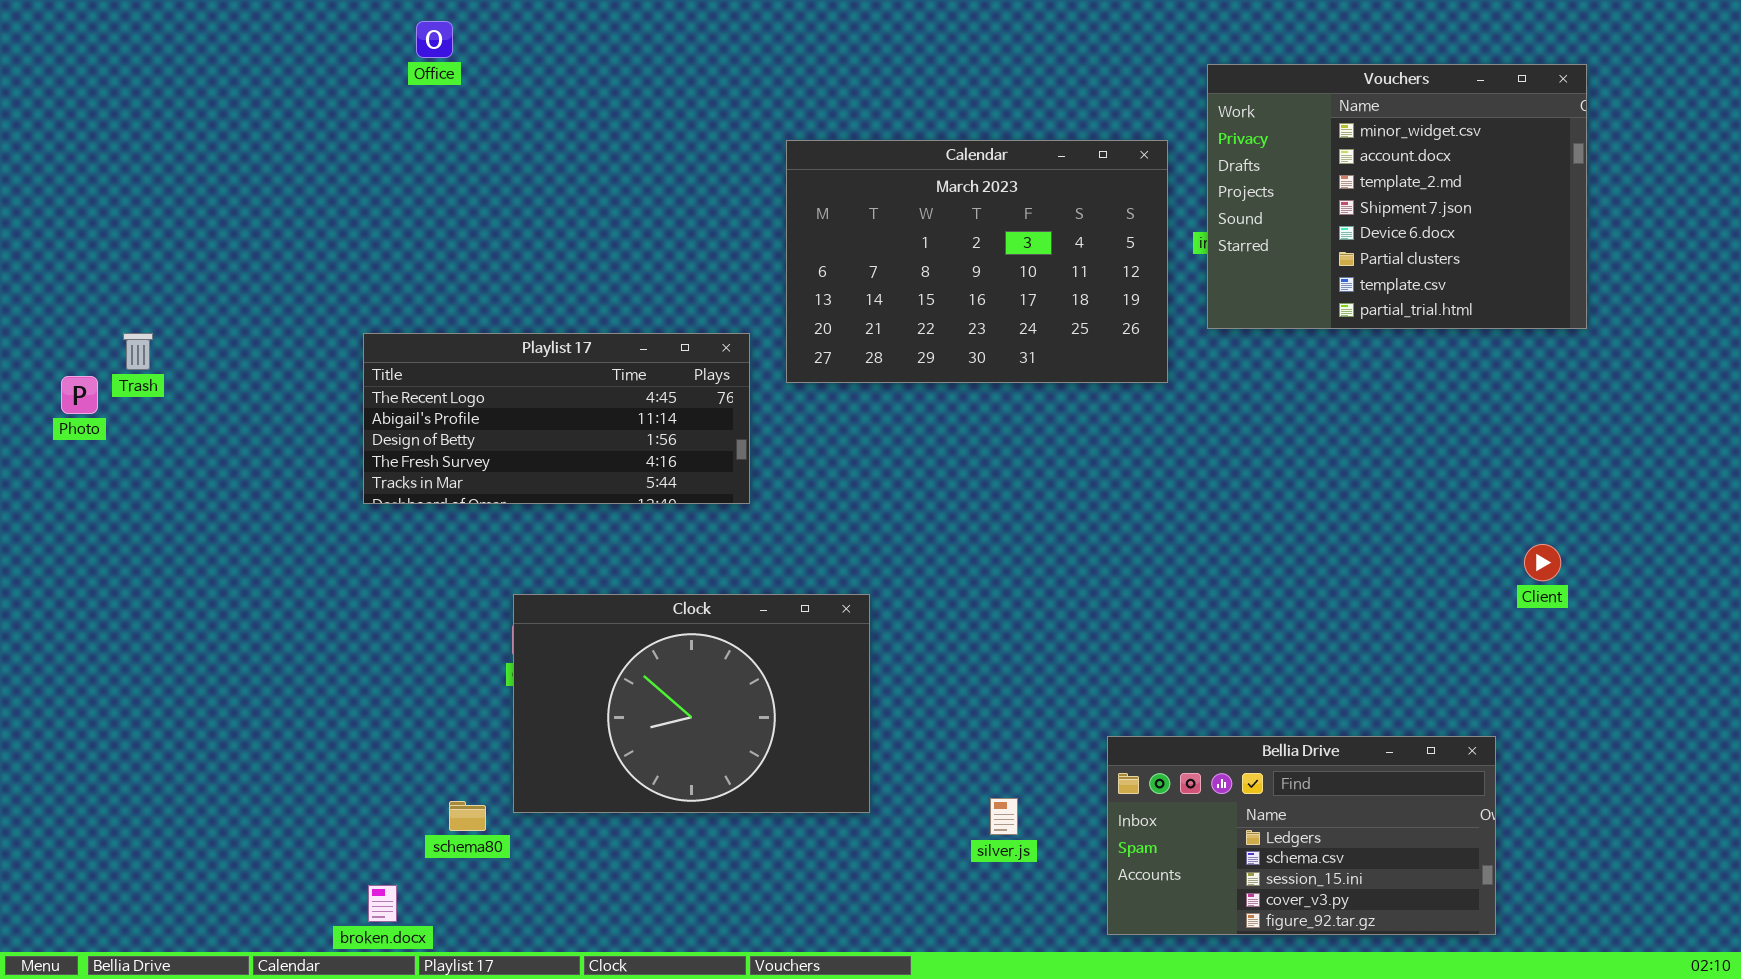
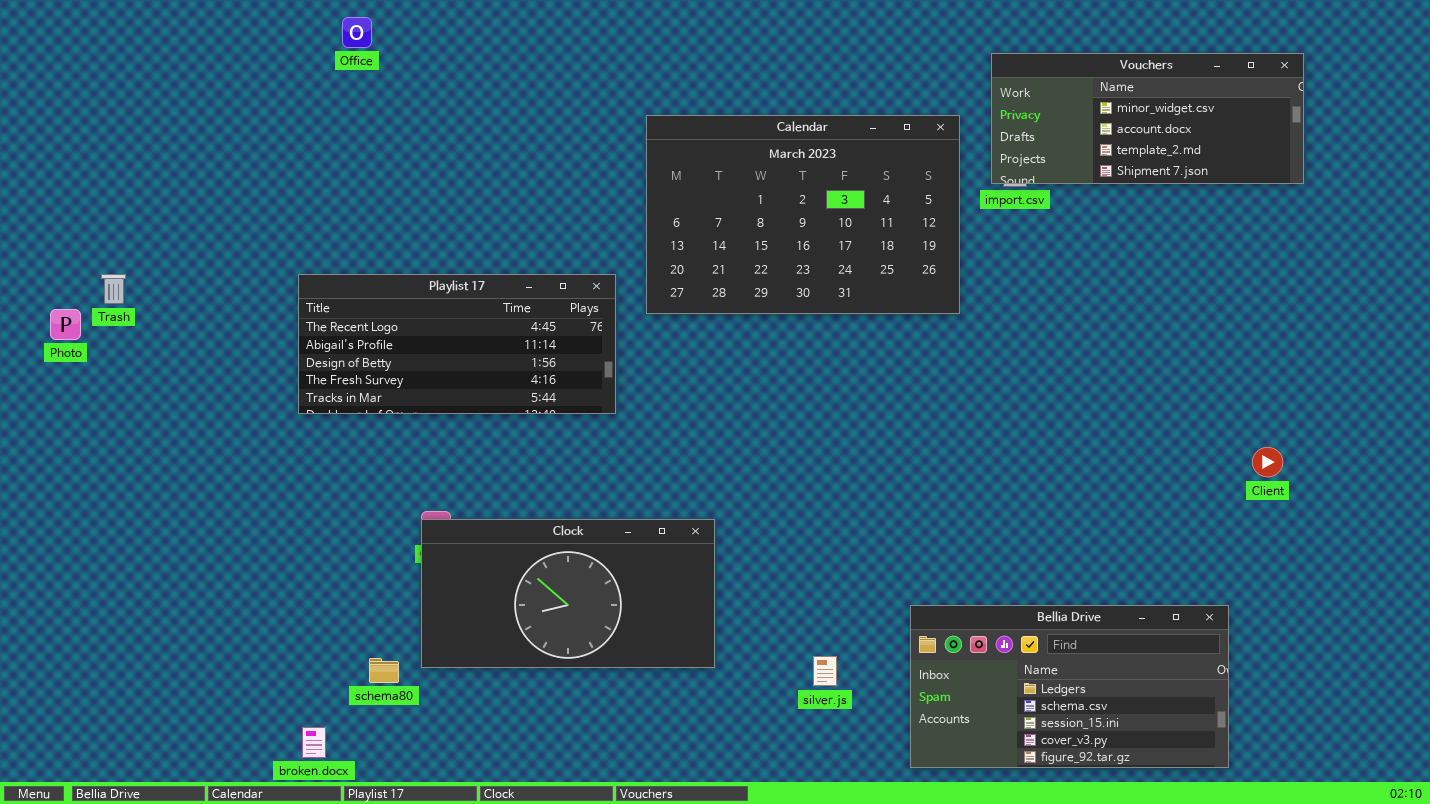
Vouchers: [1207,64,1587,329] -> [991,53,1304,184], resized
Clock: [513,594,870,813] -> [421,519,715,668], resized

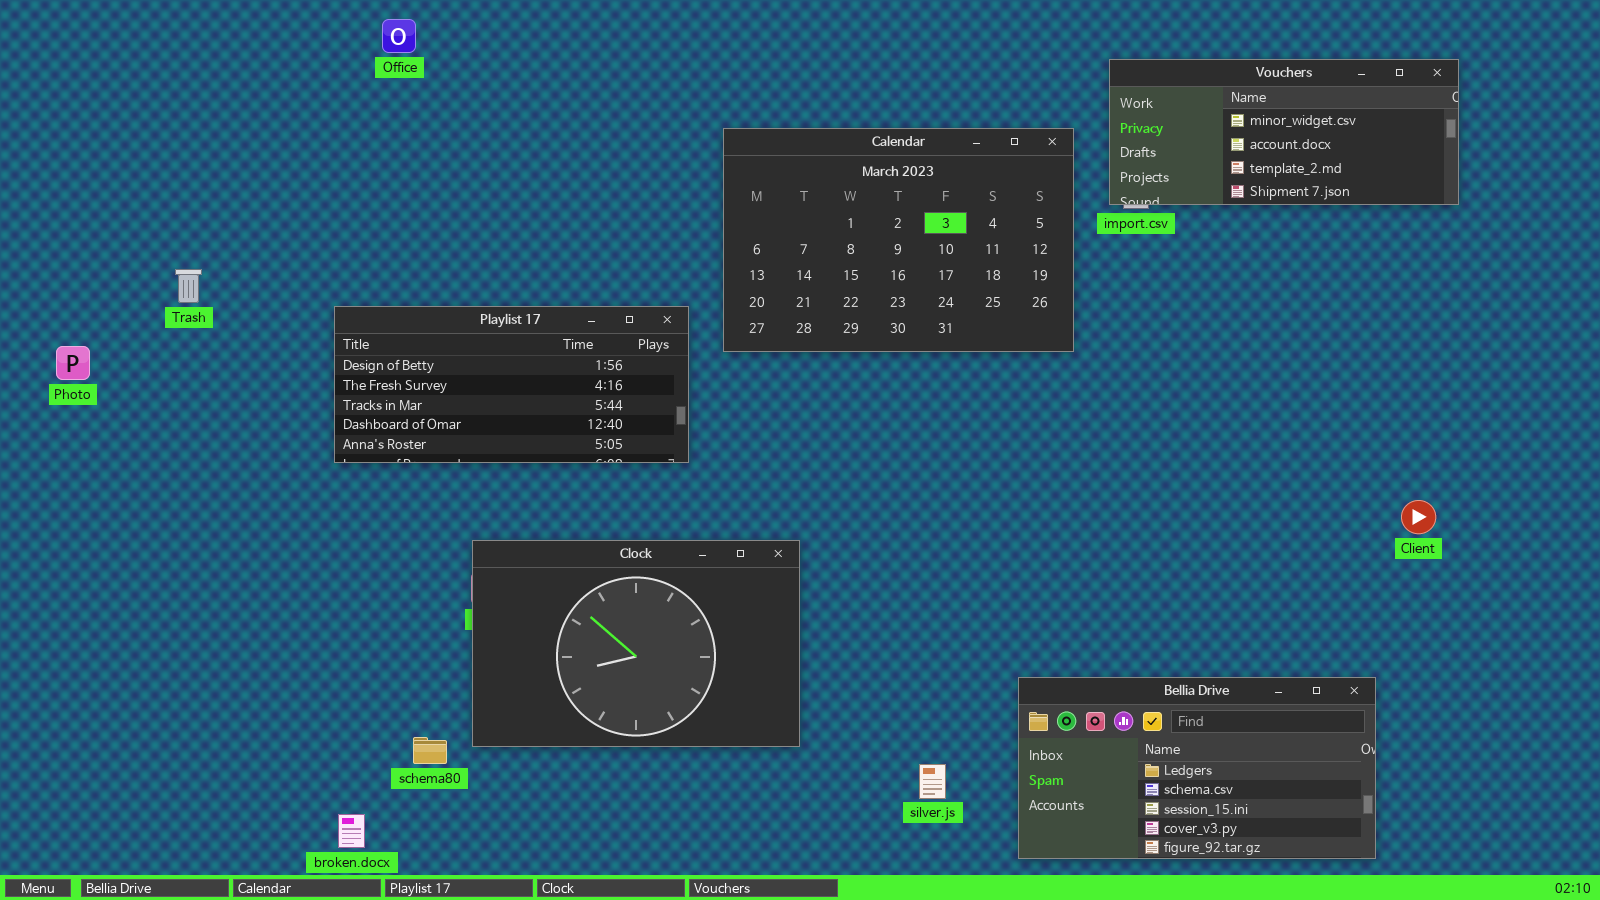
Trash: [101,274,126,304] -> [175,269,202,303], moved
Playlist 17: [298,274,616,414] -> [334,306,689,463], scrolled down 2 rows
Clock: [421,519,715,668] -> [472,540,800,747], resized
silver.js: [813,656,837,686] -> [919,764,946,799], moved

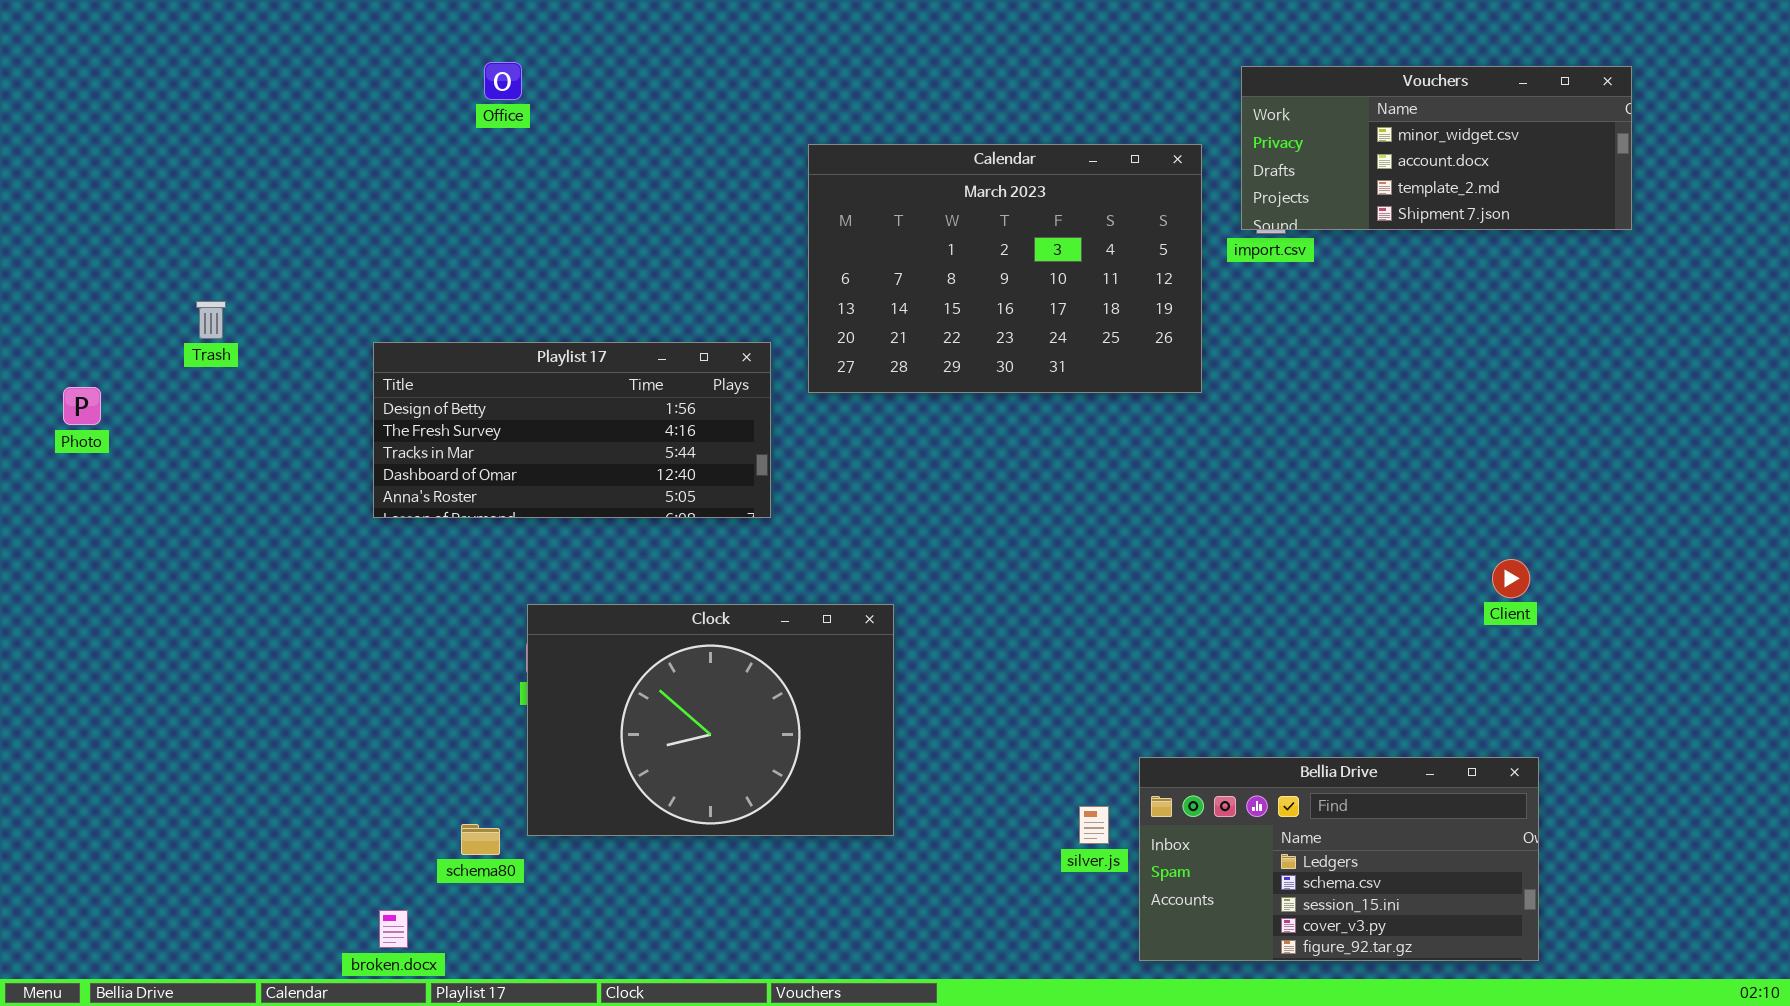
Office: [382,19,416,53] -> [484,62,522,100], moved
Client: [1401,500,1436,534] -> [1492,559,1530,598], moved
silver.js: [919,764,946,799] -> [1079,806,1109,844], moved

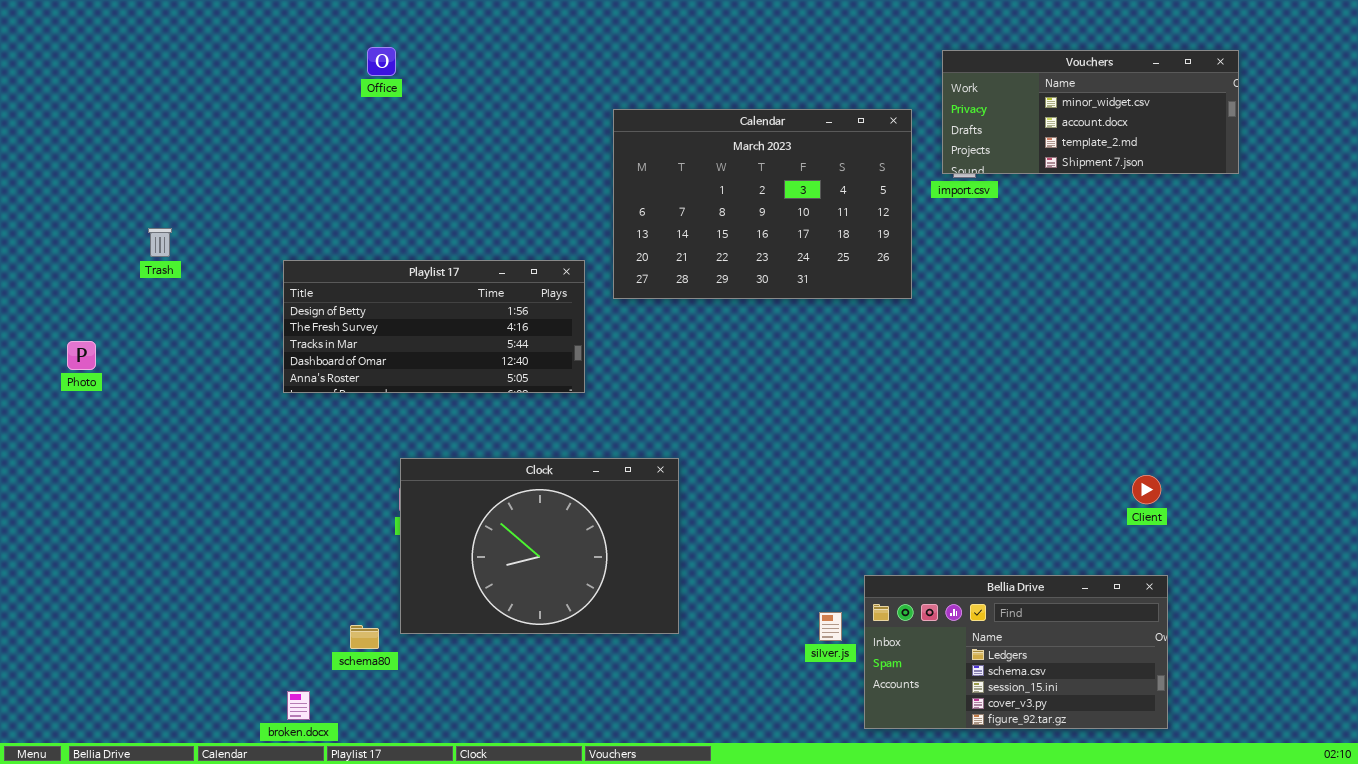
Photo: [63,387,101,425] -> [67,341,96,370], moved
Client: [1492,559,1530,598] -> [1132,475,1161,504], moved

